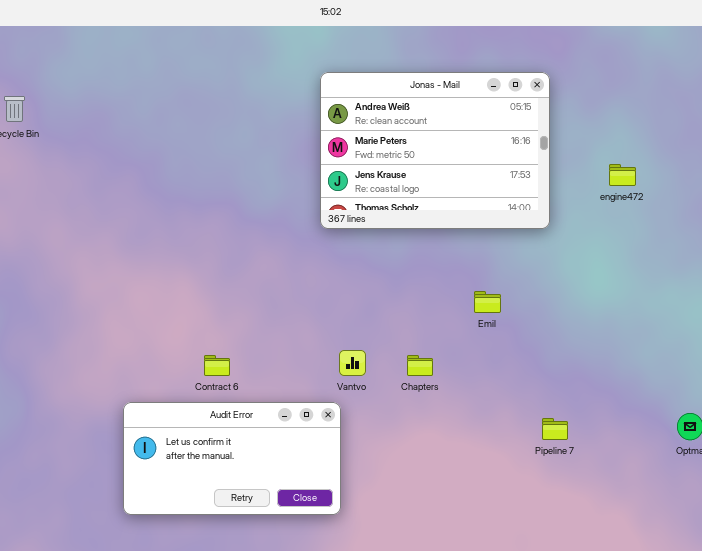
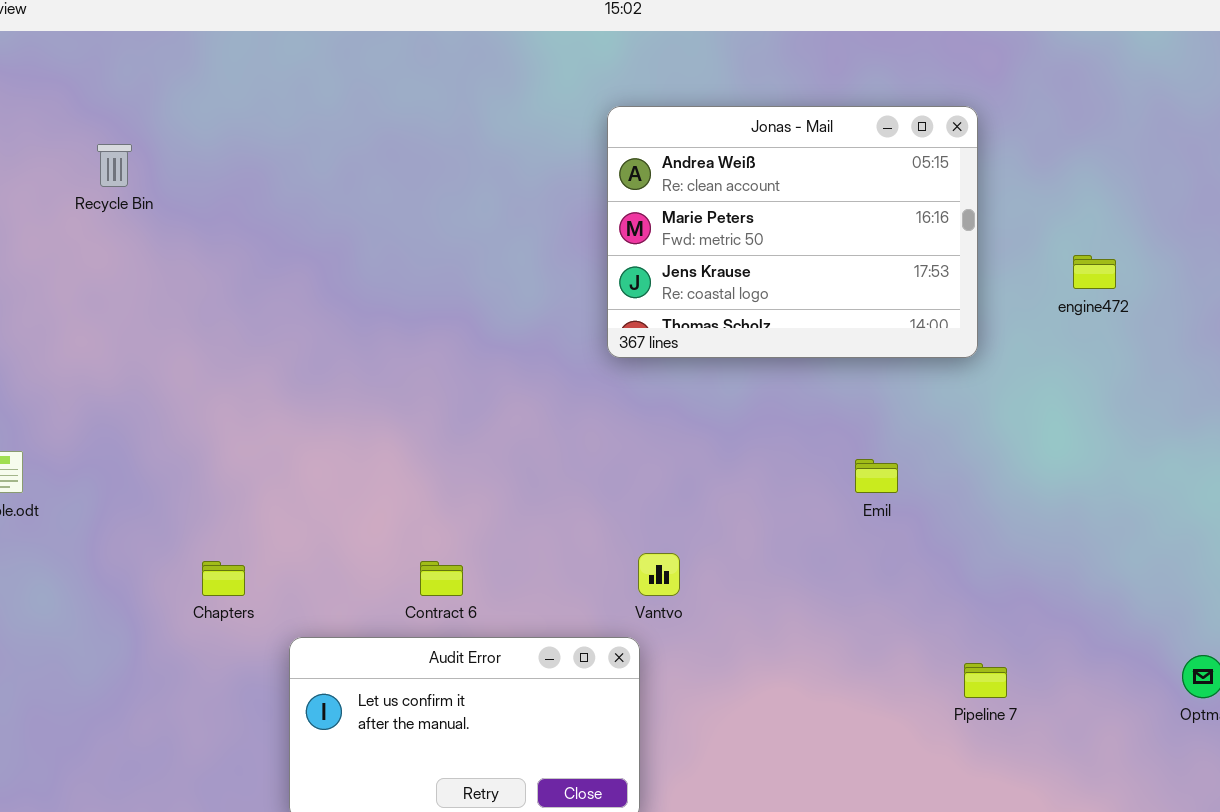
Chapters: [407,355,433,376] -> [202,561,245,596], moved

